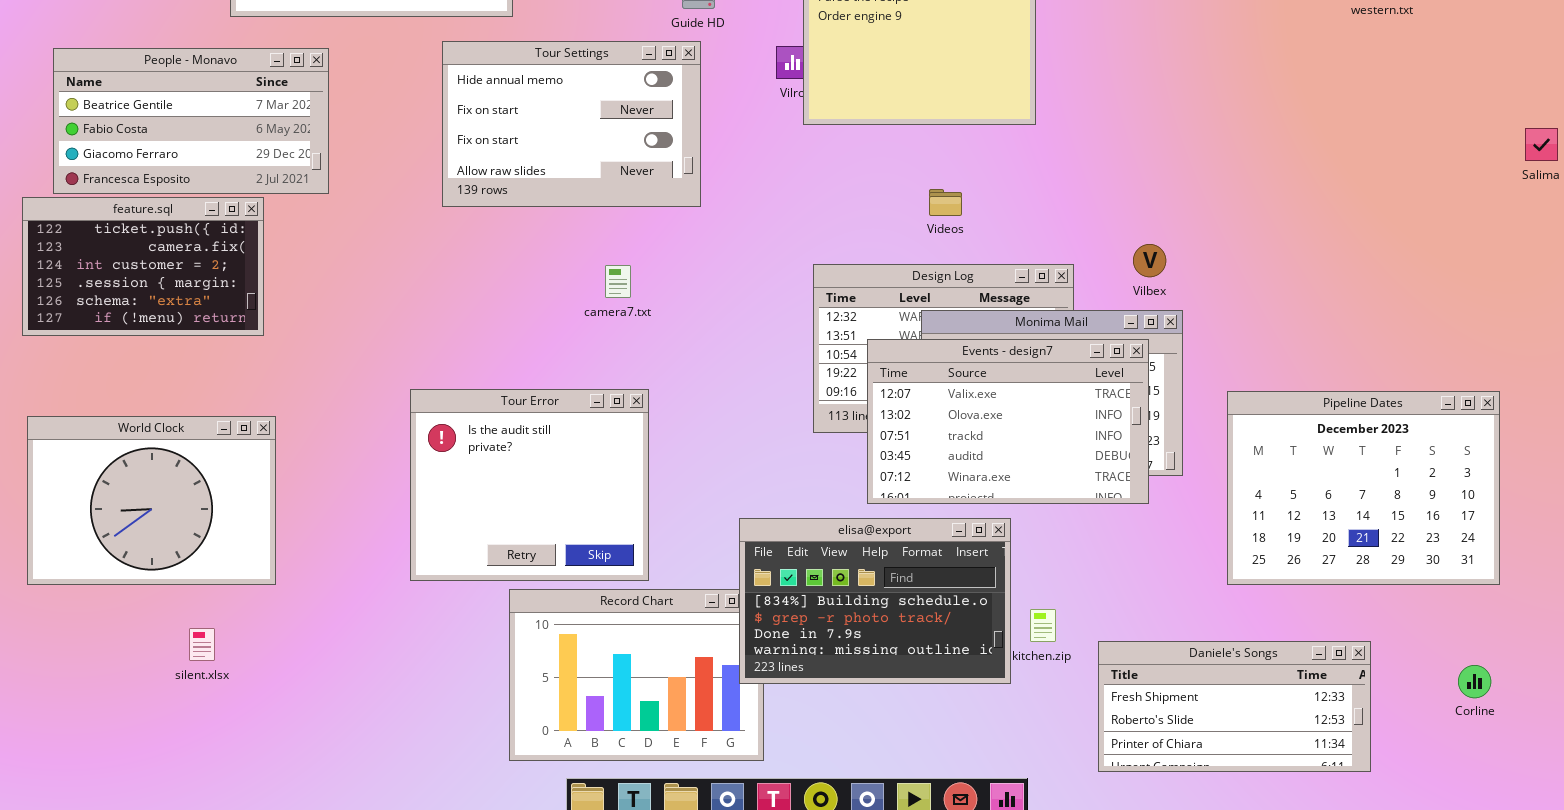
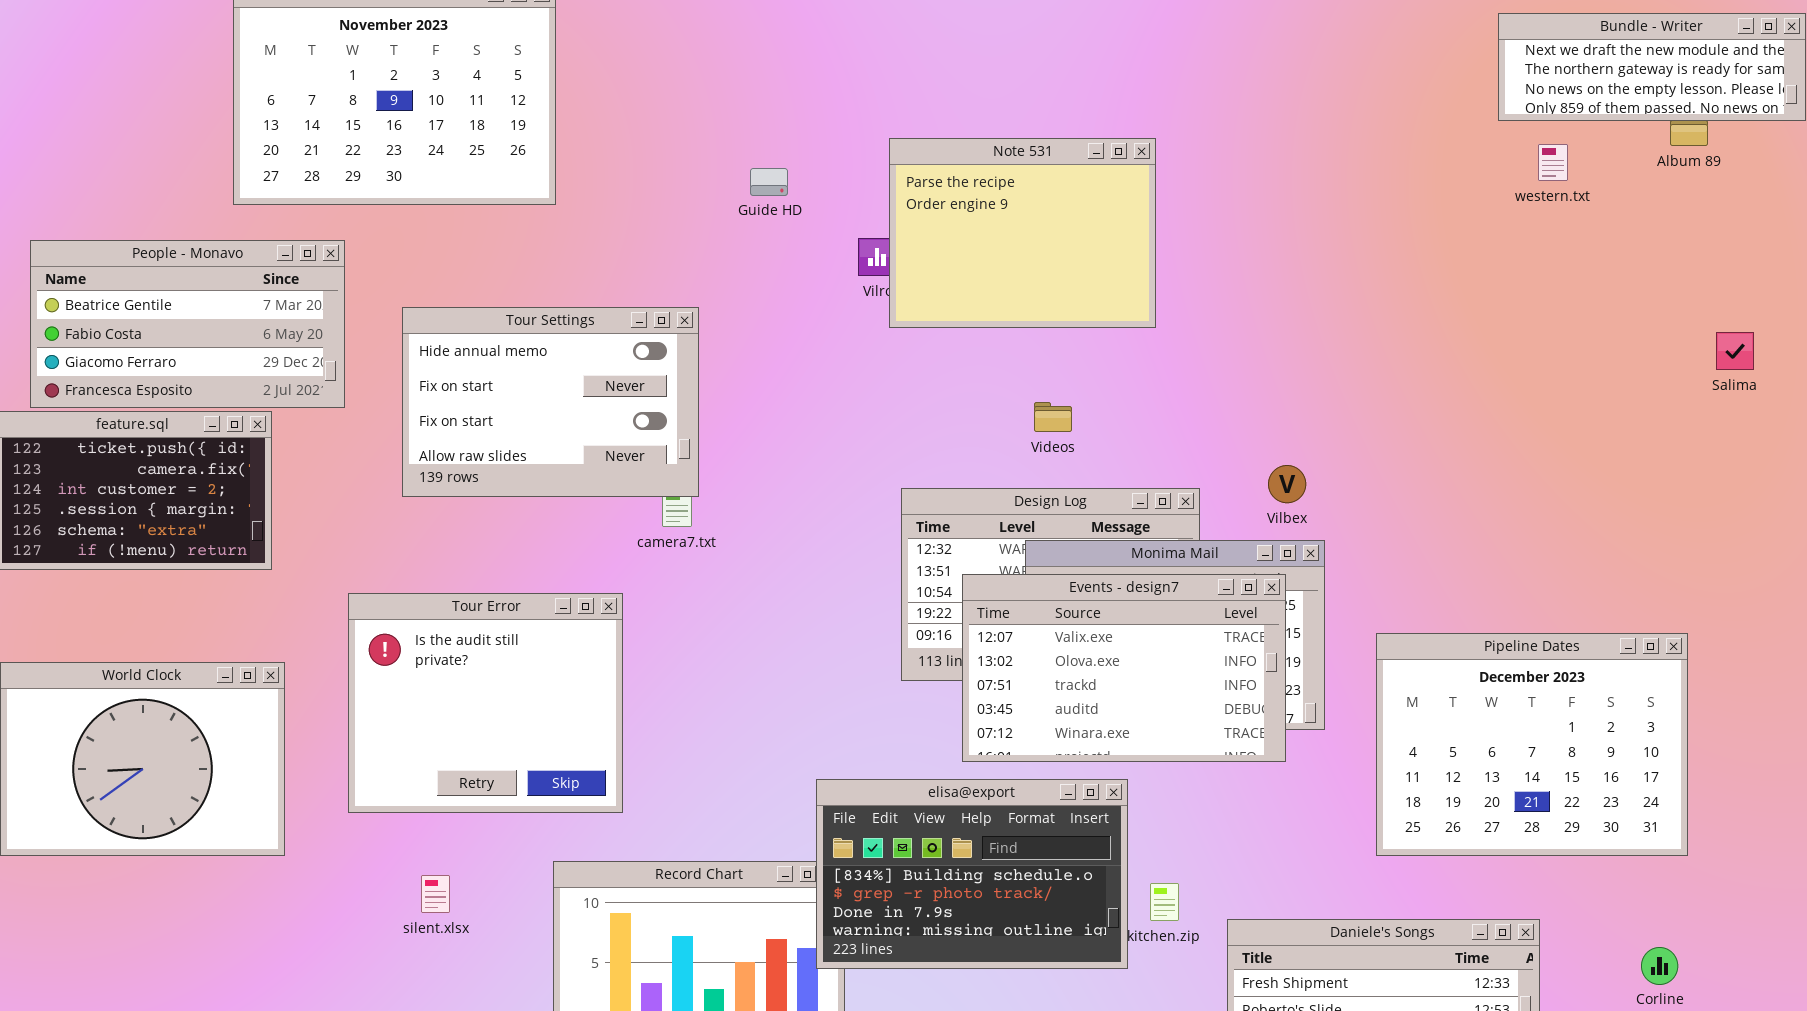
Tour Settings: [442,41,701,207] -> [402,307,699,497], moved
Tour Error: [410,389,649,581] -> [348,593,623,813], moved
silent.xlsx: [189,628,215,661] -> [421,875,450,913], moved

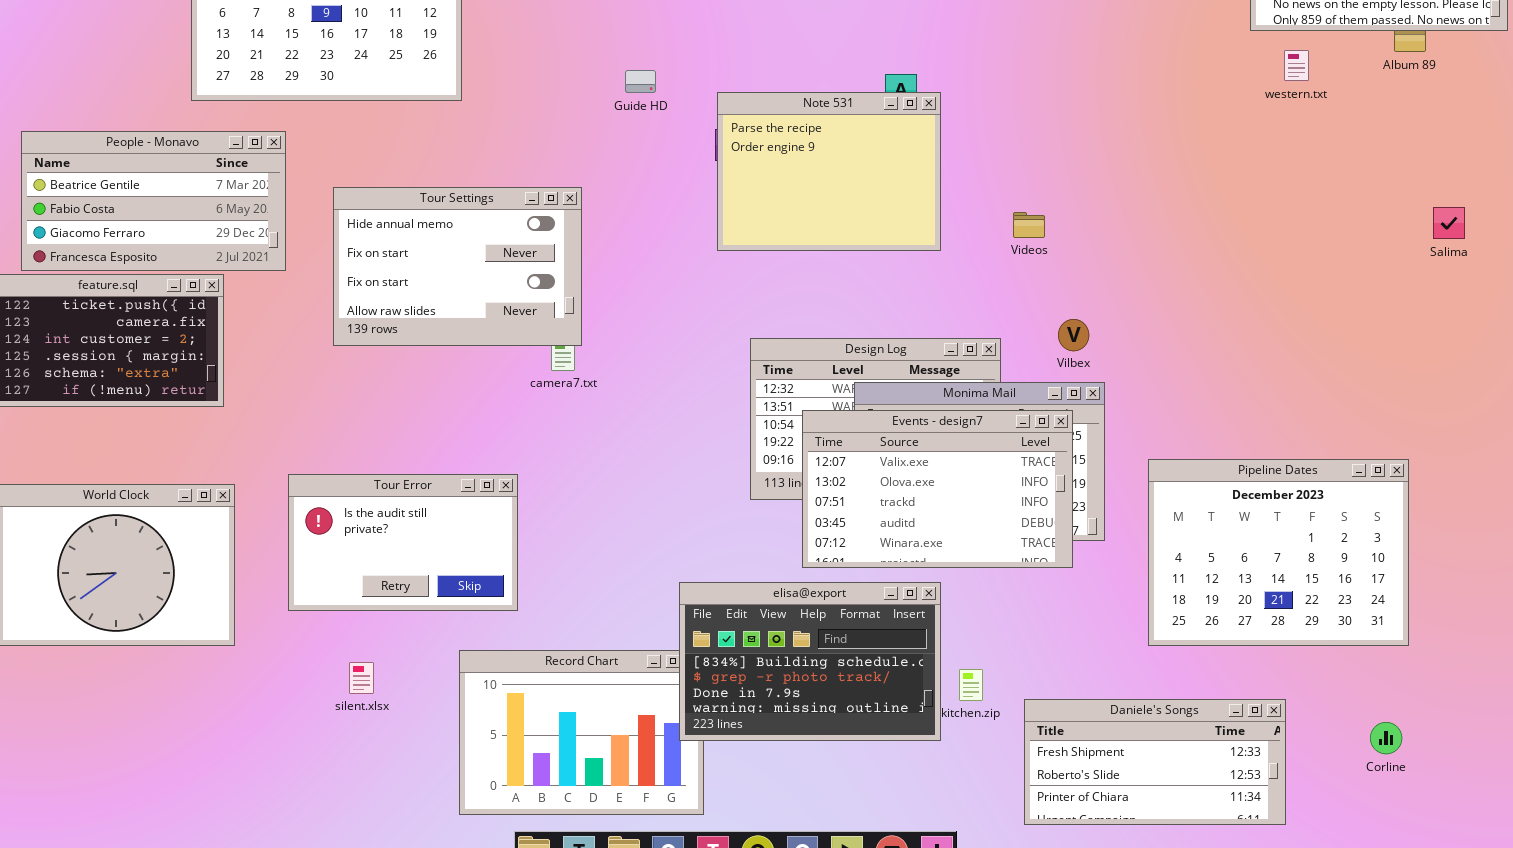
Note 531: [889,138,1156,328] -> [717,92,941,251], moved
Videos: [1034,402,1072,432] -> [1013,212,1045,238], moved
Tour Error: [348,593,623,813] -> [288,474,518,611], resized

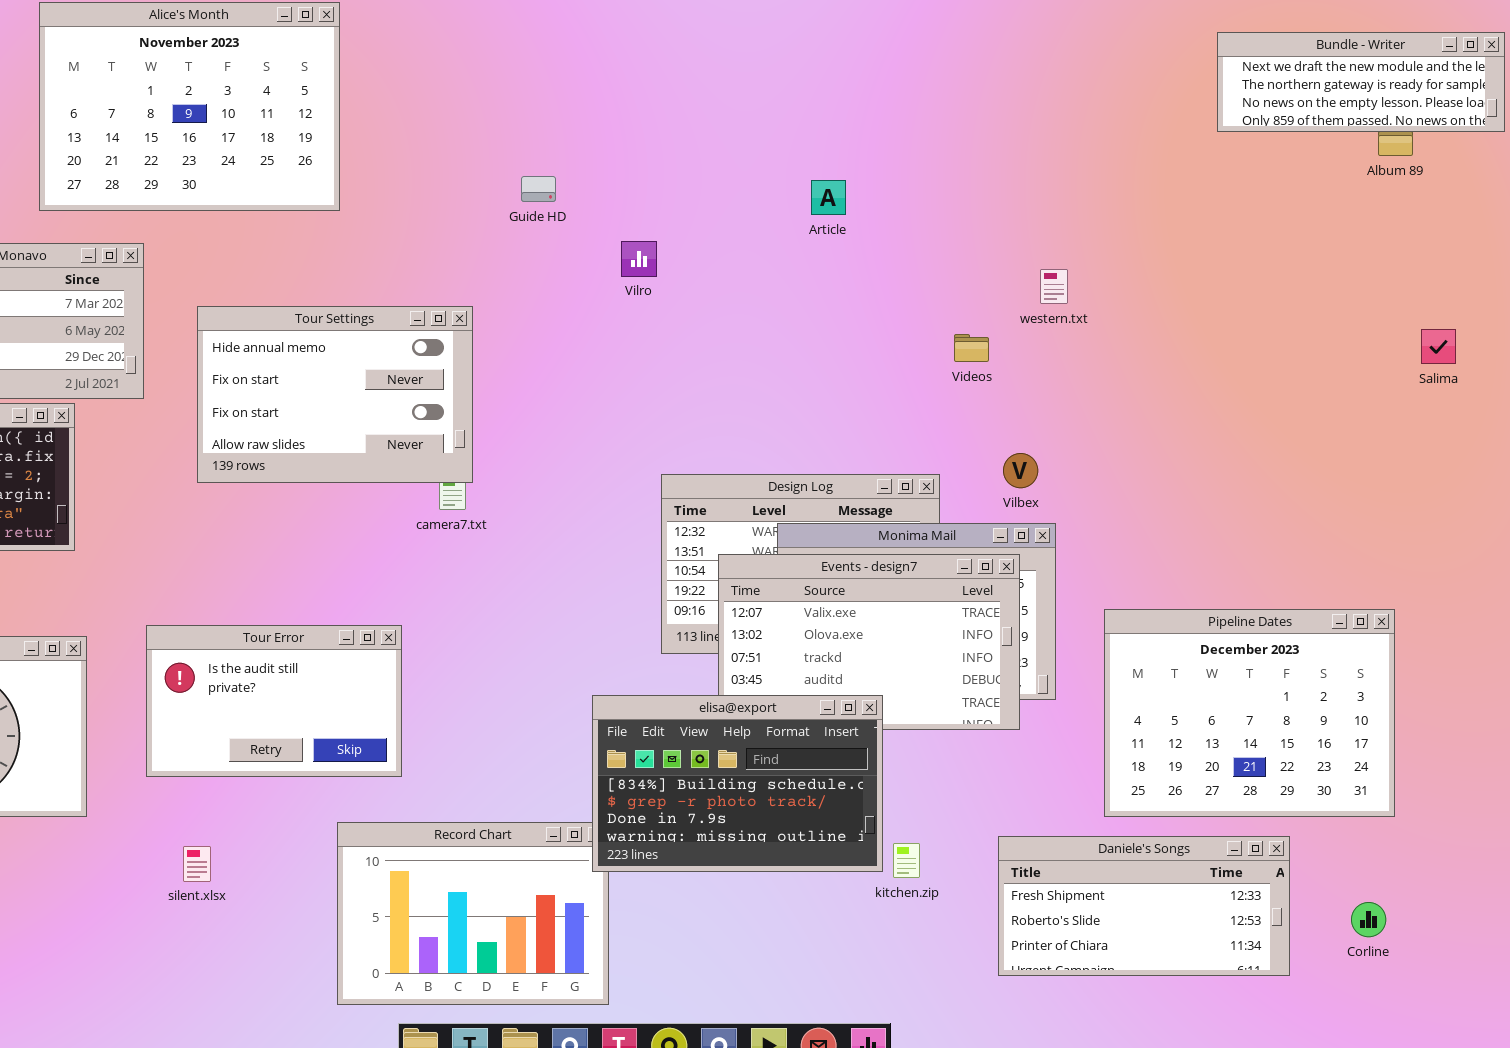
western.txt: [1284,50,1309,81] -> [1040,269,1068,304], moved
Note 531: [717,92,941,251] -> none, closed
elisa@export: [679,582,941,741] -> [592,695,883,872], moved
silent.xlsx: [349,662,374,694] -> [183,846,211,882], moved
Daniele's Songs: [1024,699,1286,825] -> [998,836,1290,976], moved

